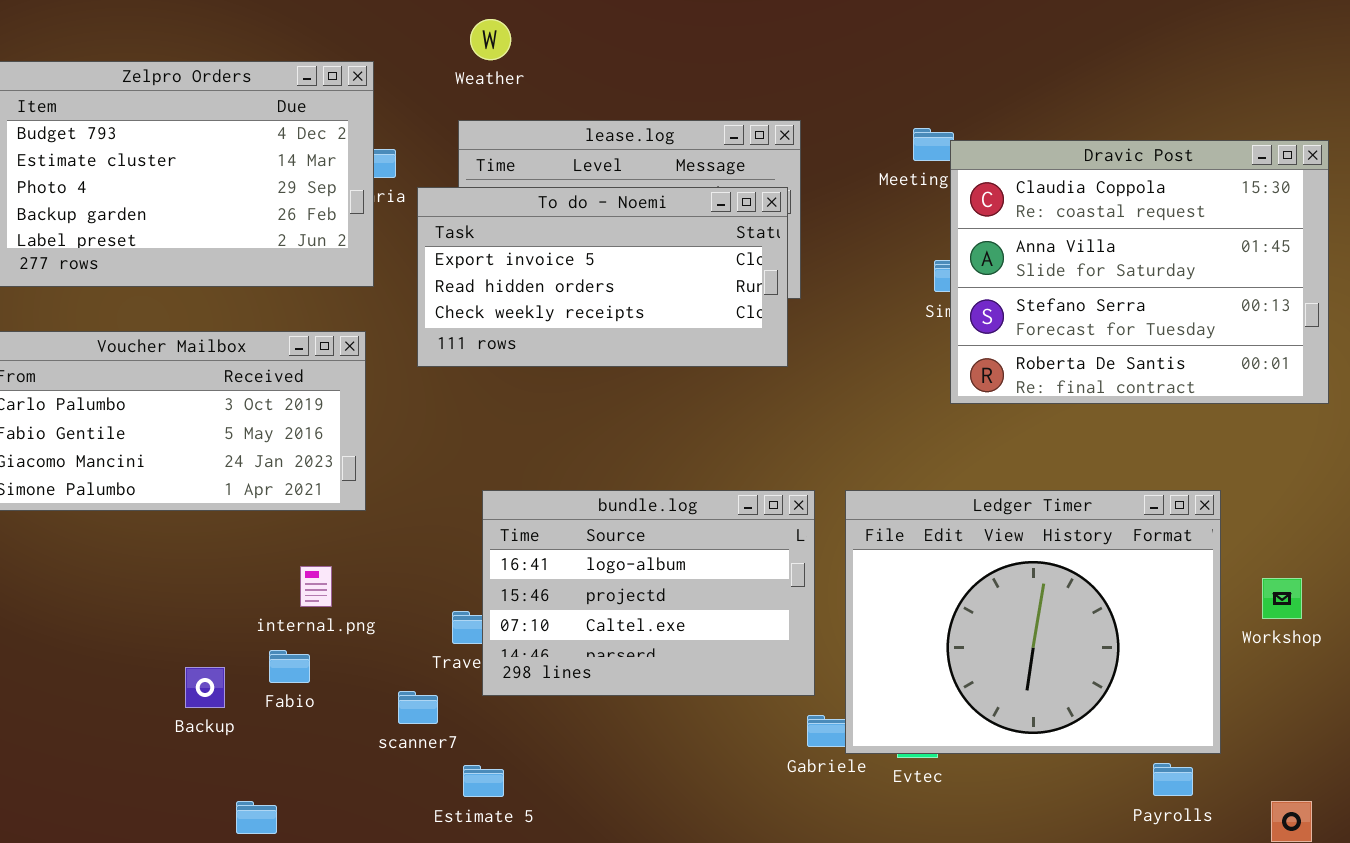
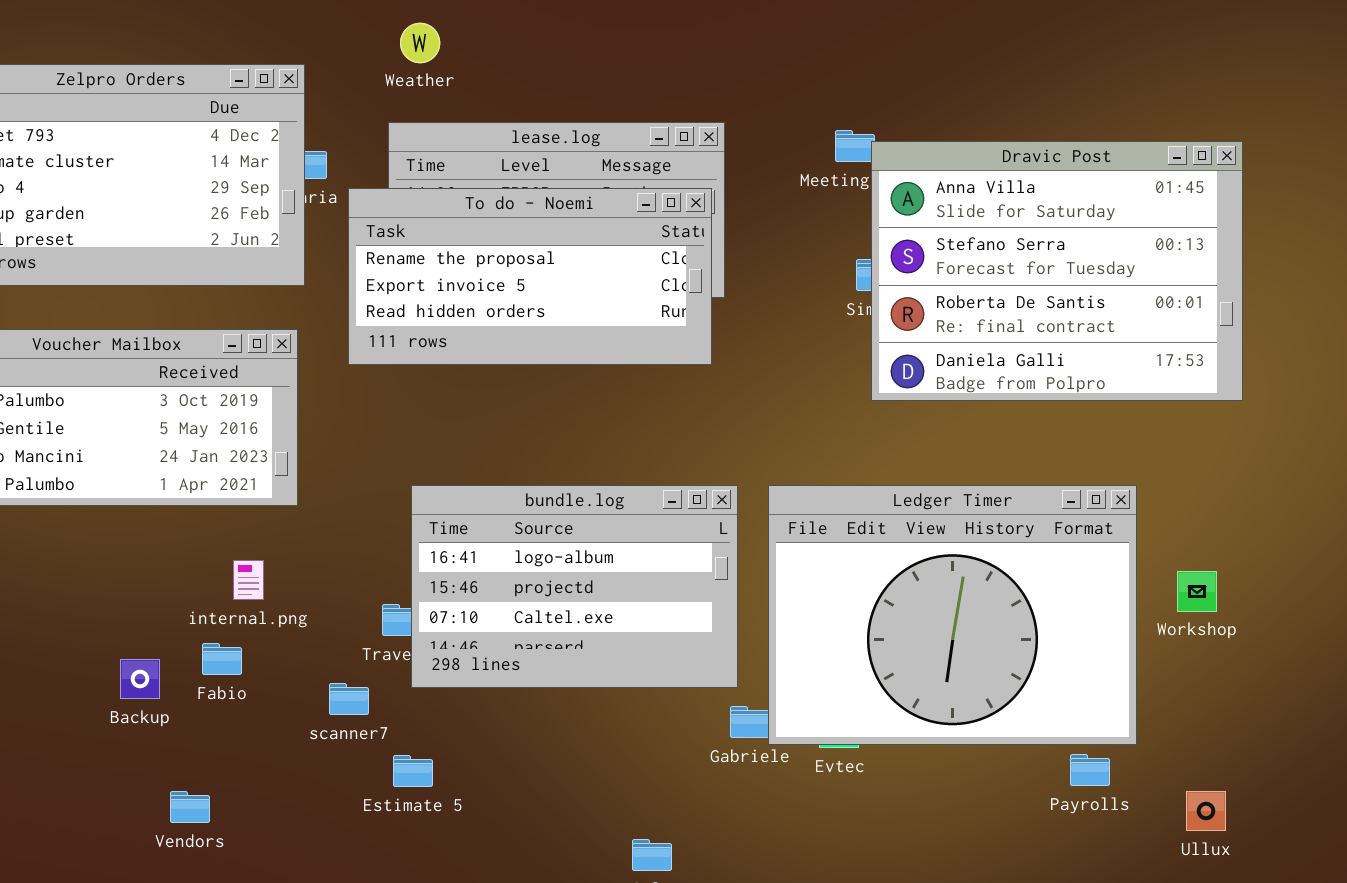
Dravic Post: [950,140,1329,404] -> [871,141,1243,401], scrolled down 1 row
To do - Noemi: [417,187,788,367] -> [348,188,712,365], scrolled up 1 row

